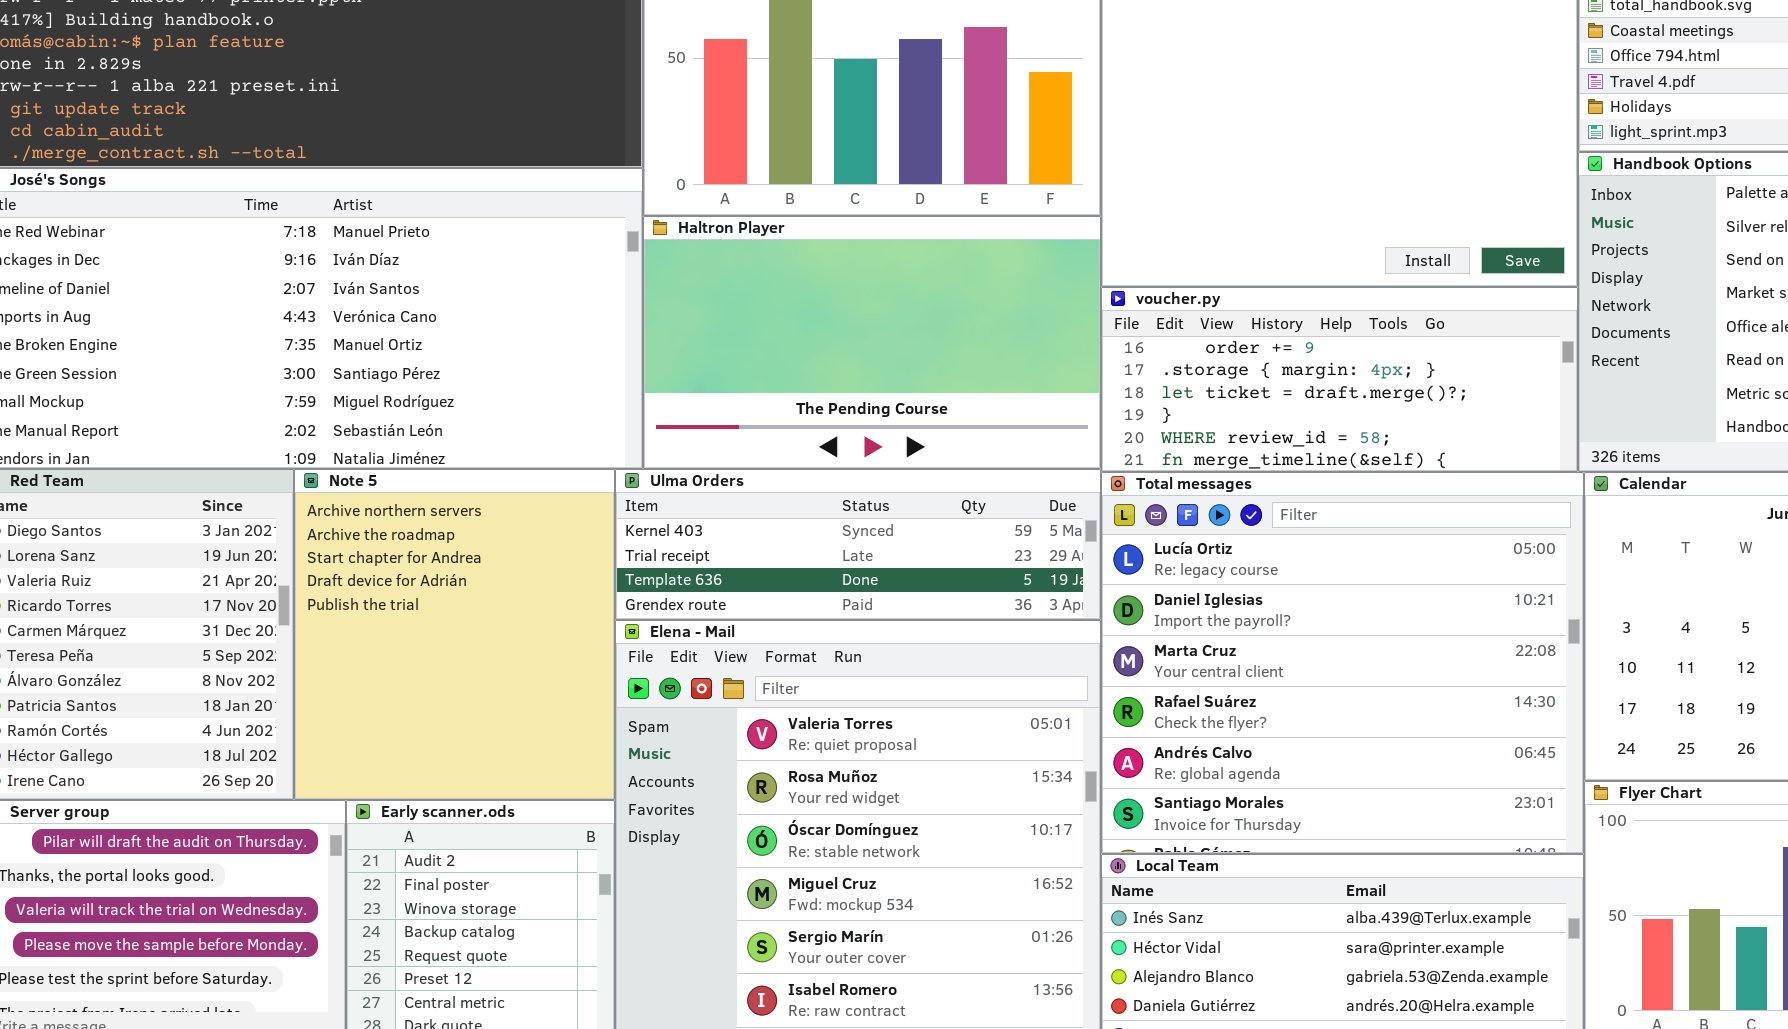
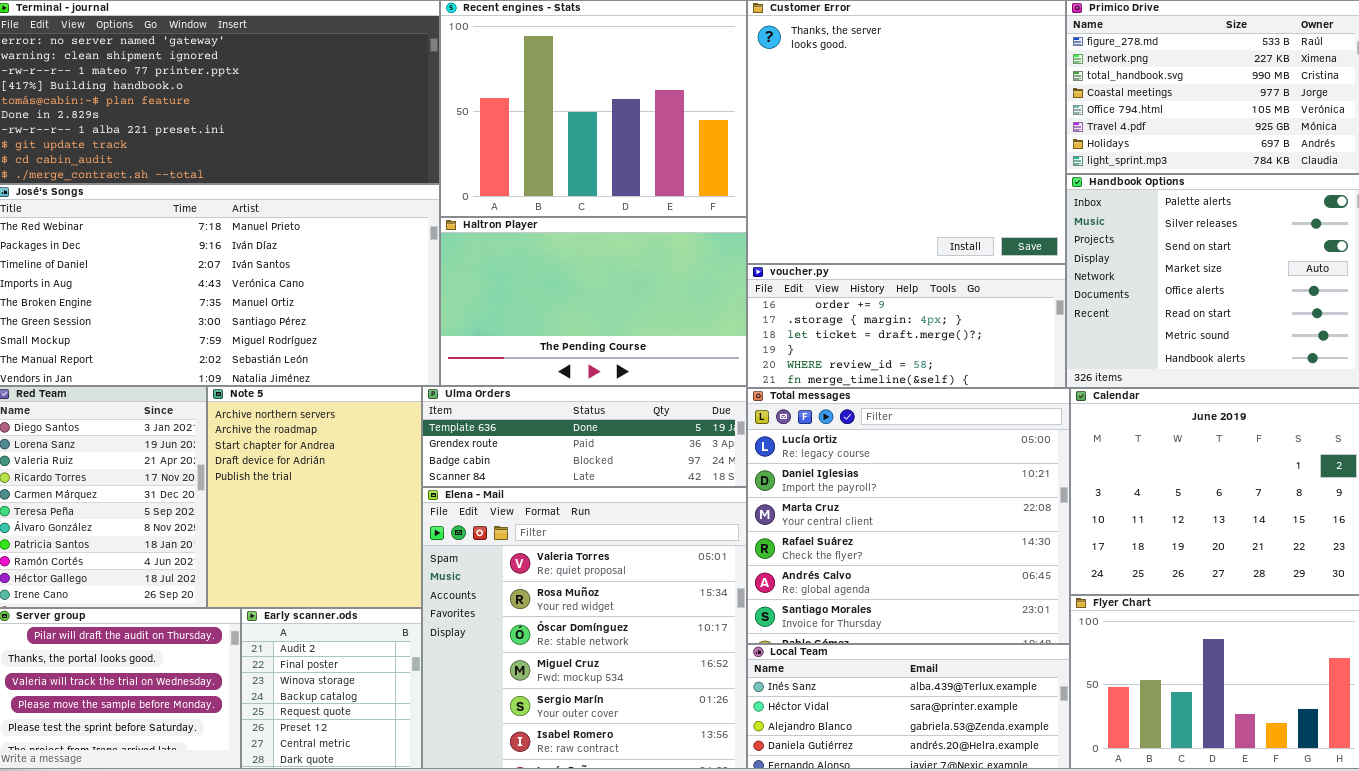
Ulma Orders: [615,469,1101,620] -> [422,386,747,487], scrolled down 2 rows

